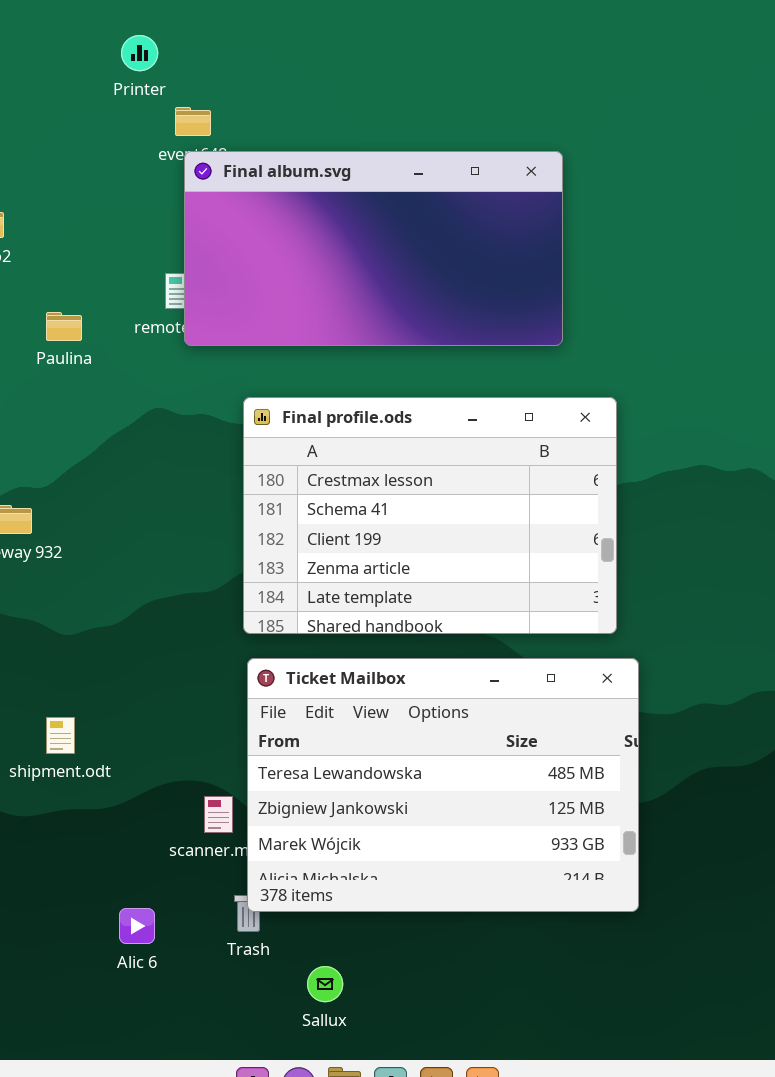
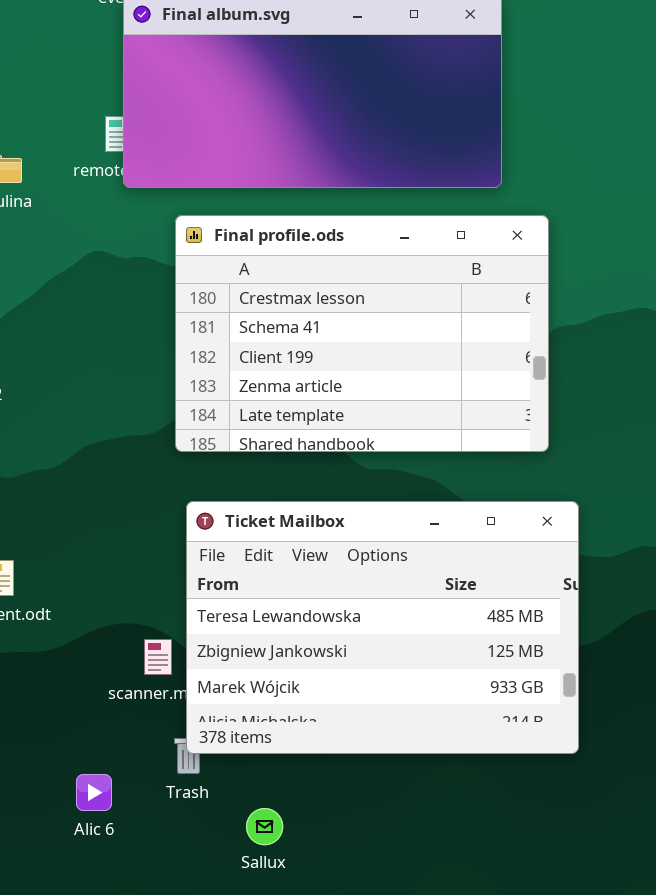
Final profile.ods: [243,397,617,634] -> [175,215,549,452], moved
Alic 6: [119,908,155,944] -> [76,774,112,811], moved

